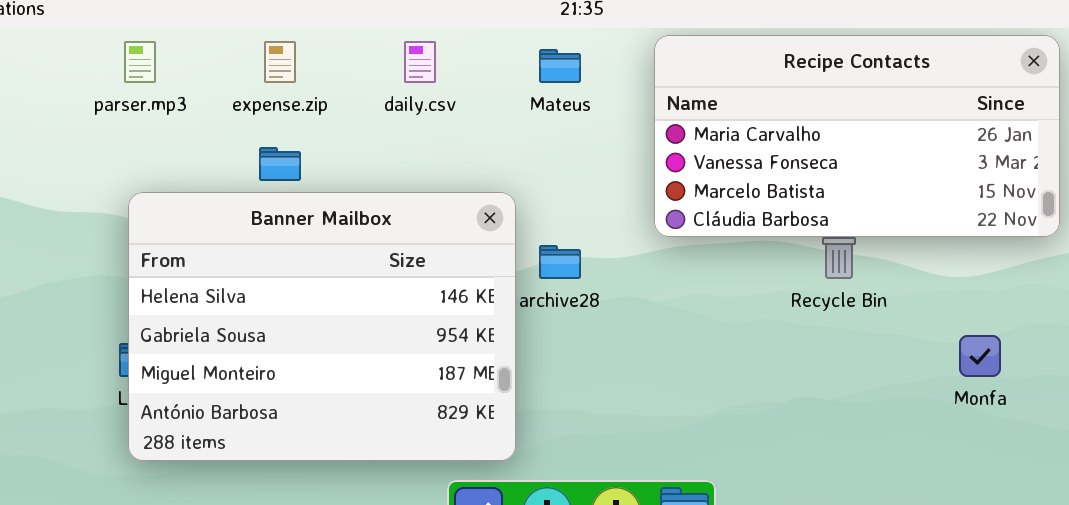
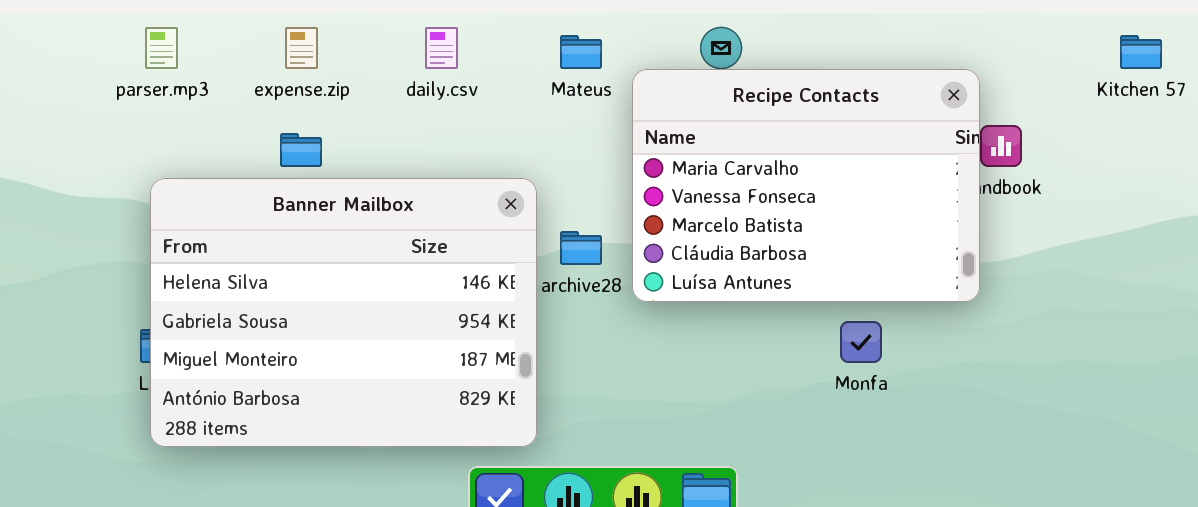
Recipe Contacts: [654,35,1060,237] -> [632,69,980,302], moved, resized
Monfa: [959,335,1001,377] -> [840,321,882,363], moved

